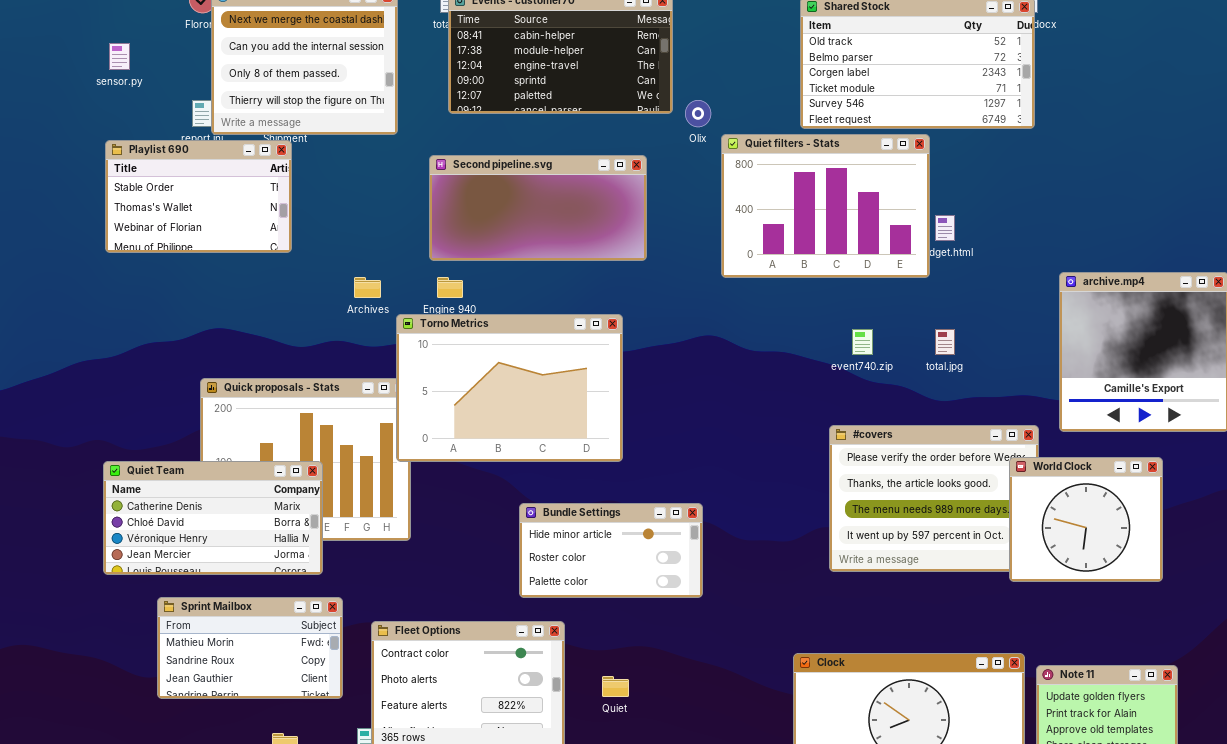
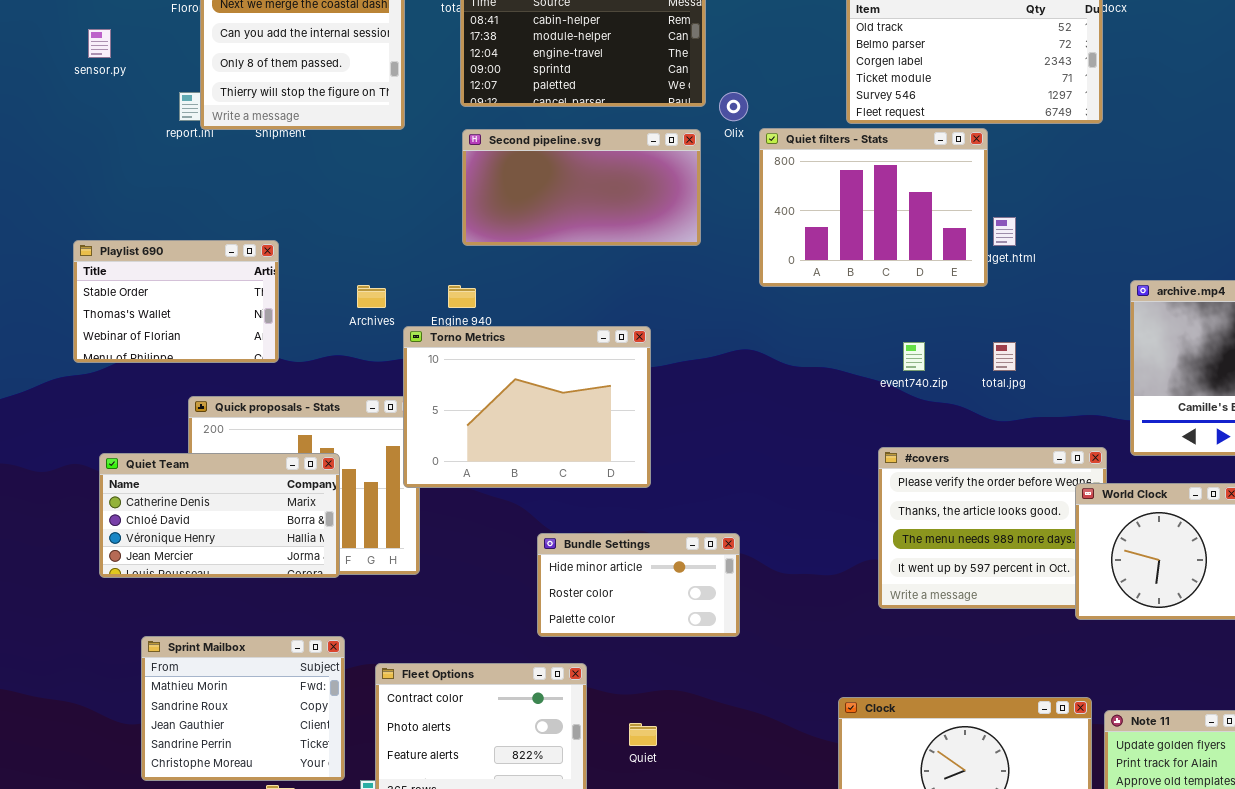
Playlist 690: [105,140,292,253] -> [73,240,279,363], moved
Second pipeline.svg: [429,155,647,261] -> [462,129,701,246], moved
Quiet Team: [103,461,323,575] -> [99,453,340,578], moved
Sprint Mailbox: [157,597,343,699] -> [141,636,345,781], resized

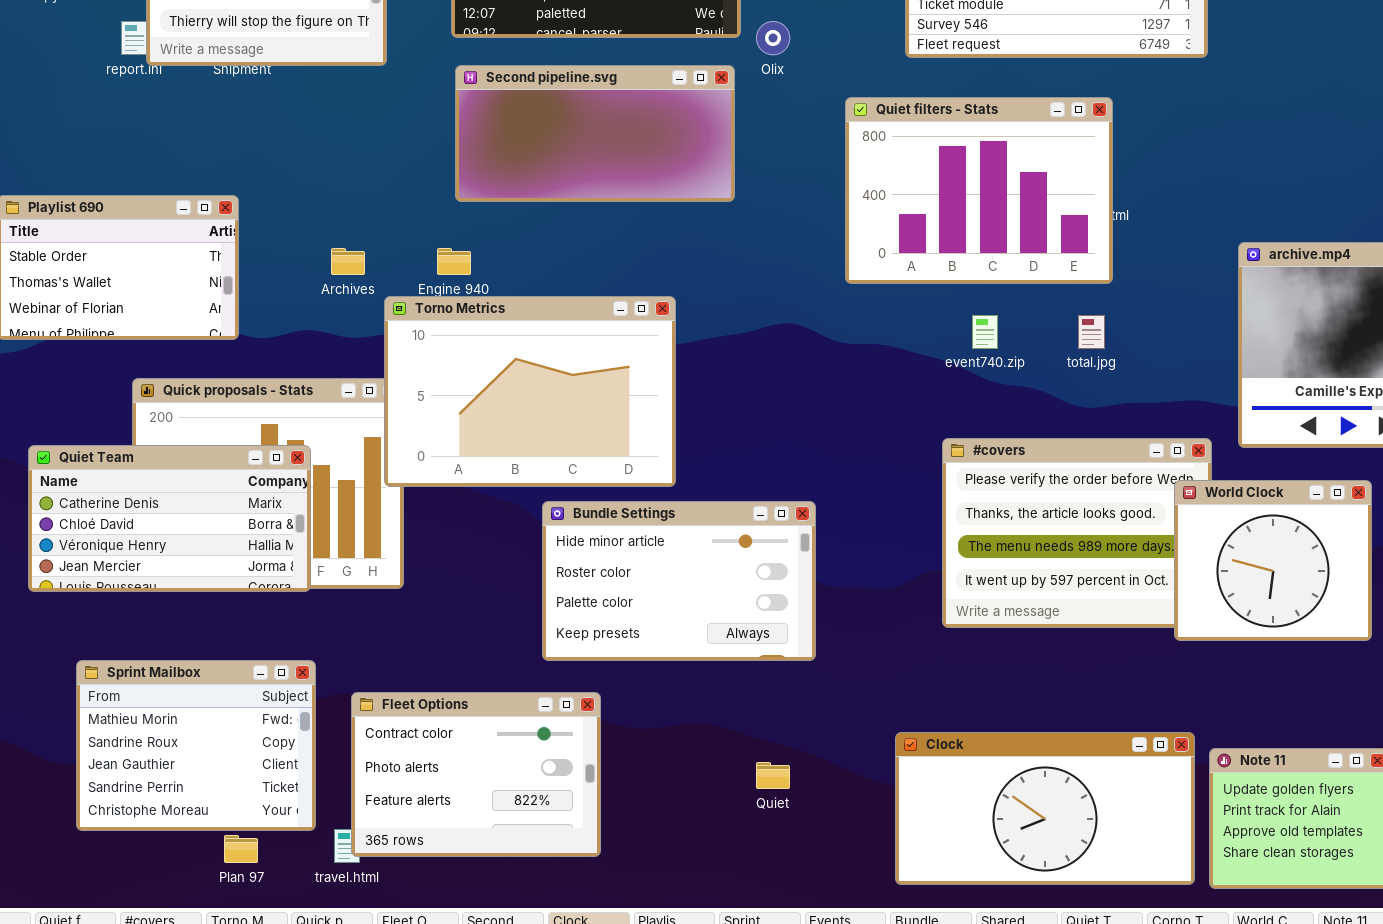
Quiet filters - Stats: [759,128,988,287] -> [845,97,1113,284], moved
Bundle Settings: [537,533,740,637] -> [542,501,816,661], resized
Quiet: [629,723,657,746] -> [756,762,790,789], moved

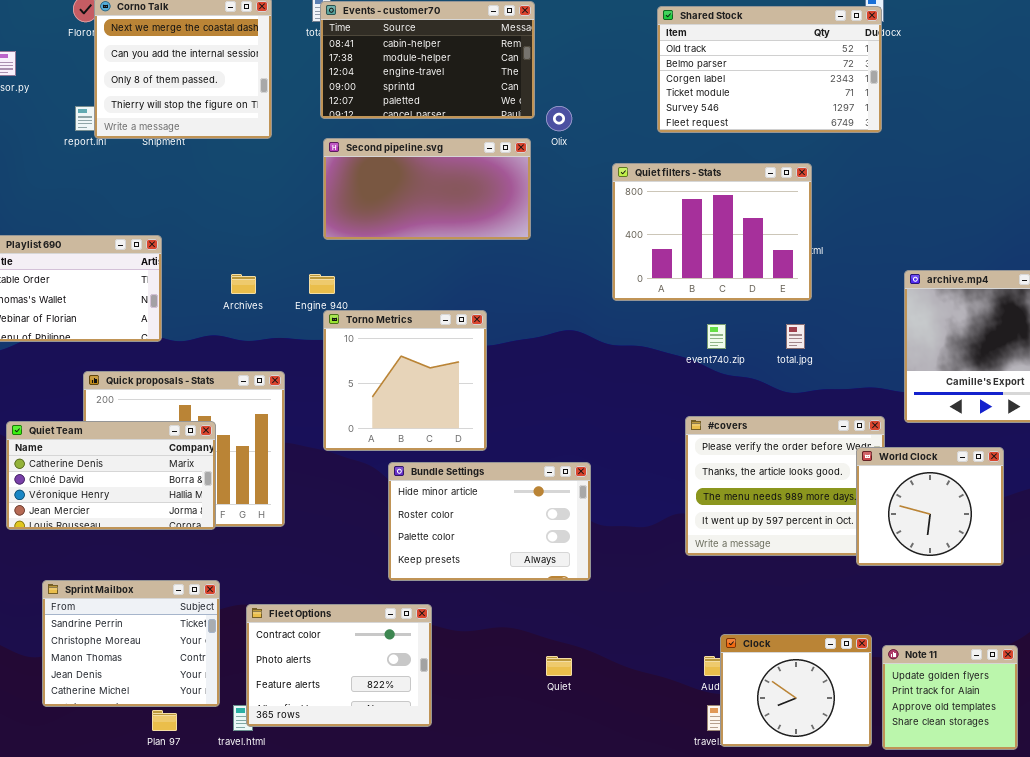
Torno Metrics: [384,296,676,487] -> [323,310,487,451], resized
Sprint Mailbox: [76,660,316,831] -> [42,580,220,707], scrolled down 3 rows
Clock: [895,732,1195,885] -> [720,634,872,747], resized

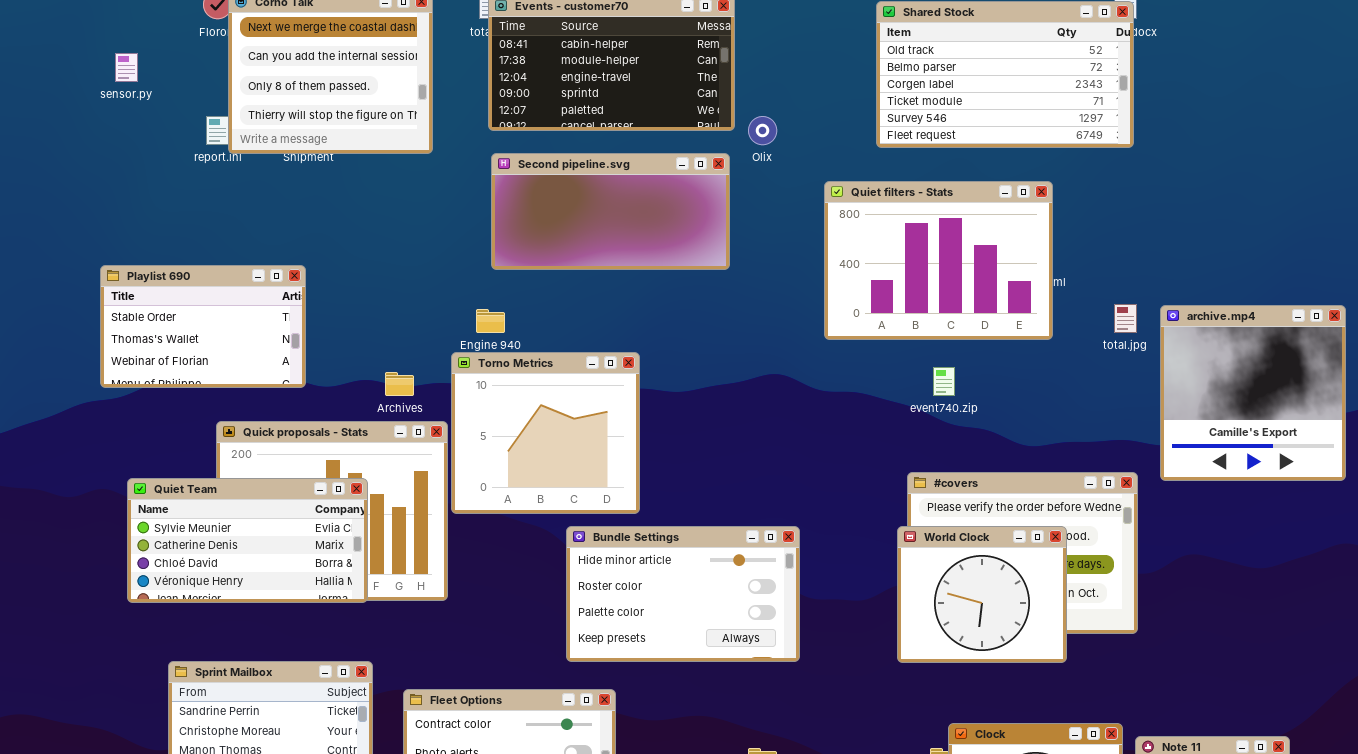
Archives: [231,274,256,294] -> [385,372,414,396], moved
Torno Metrics: [323,310,487,451] -> [451,352,640,514], moved
total.jpg: [786,324,805,349] -> [1114,304,1137,333], moved
Quiet Team: [6,421,216,530] -> [127,478,368,603], scrolled up 1 row
World Clock: [856,447,1004,566] -> [897,526,1067,663], moved

